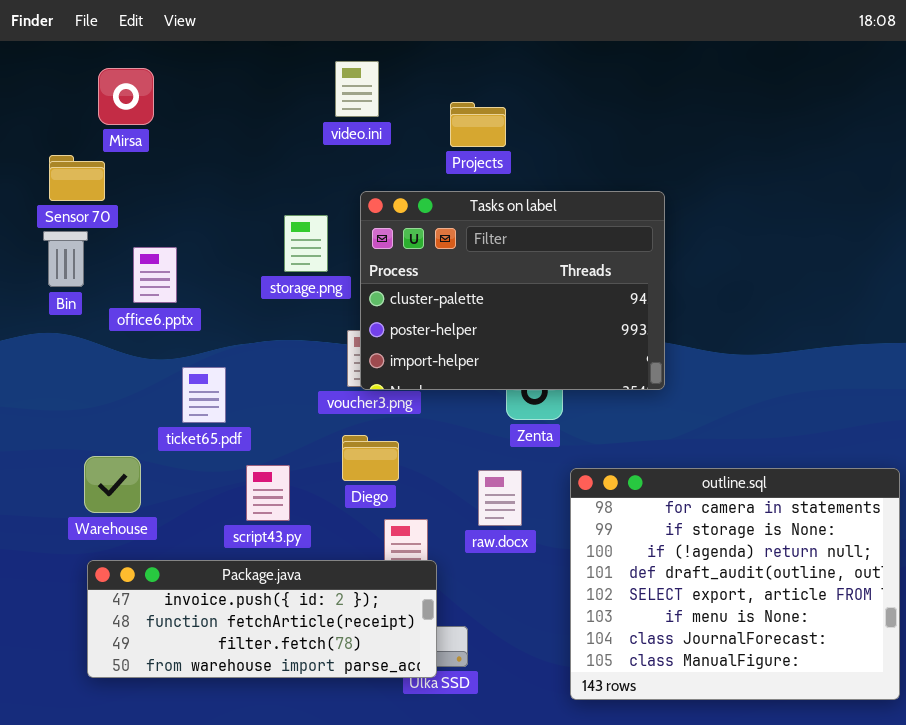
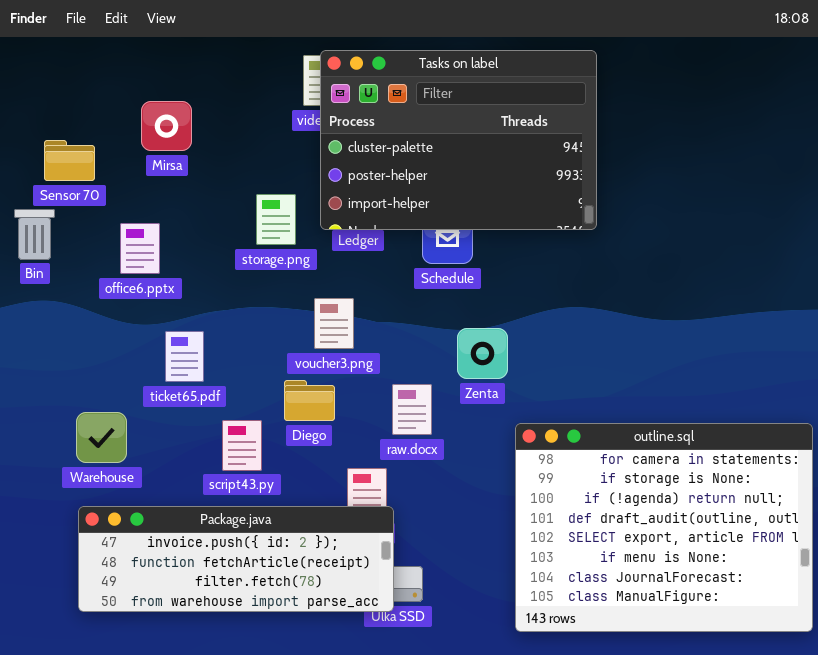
Mirsa: [98,68,154,125] -> [141,101,192,151], moved
Tasks on label: [360,191,665,390] -> [320,50,597,230], moved
Bin: [43,231,88,287] -> [14,209,55,260], moved
Diego: [342,435,399,481] -> [284,380,335,421], moved
raw.docx: [478,470,522,526] -> [392,384,432,435], moved

